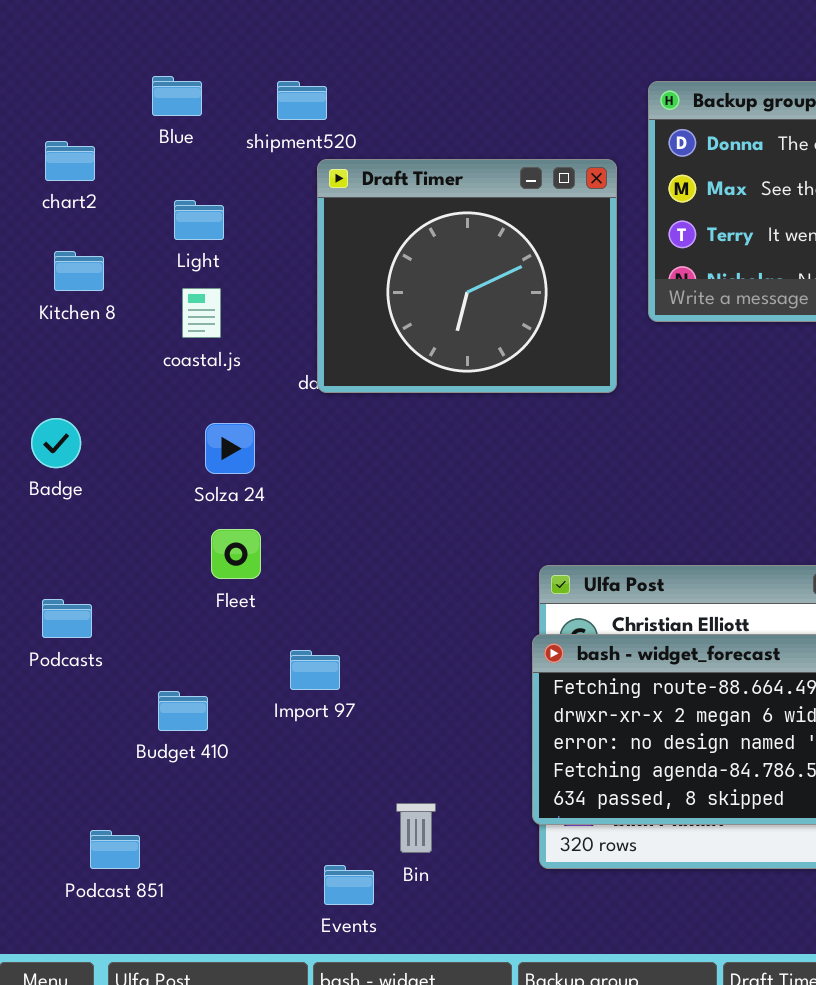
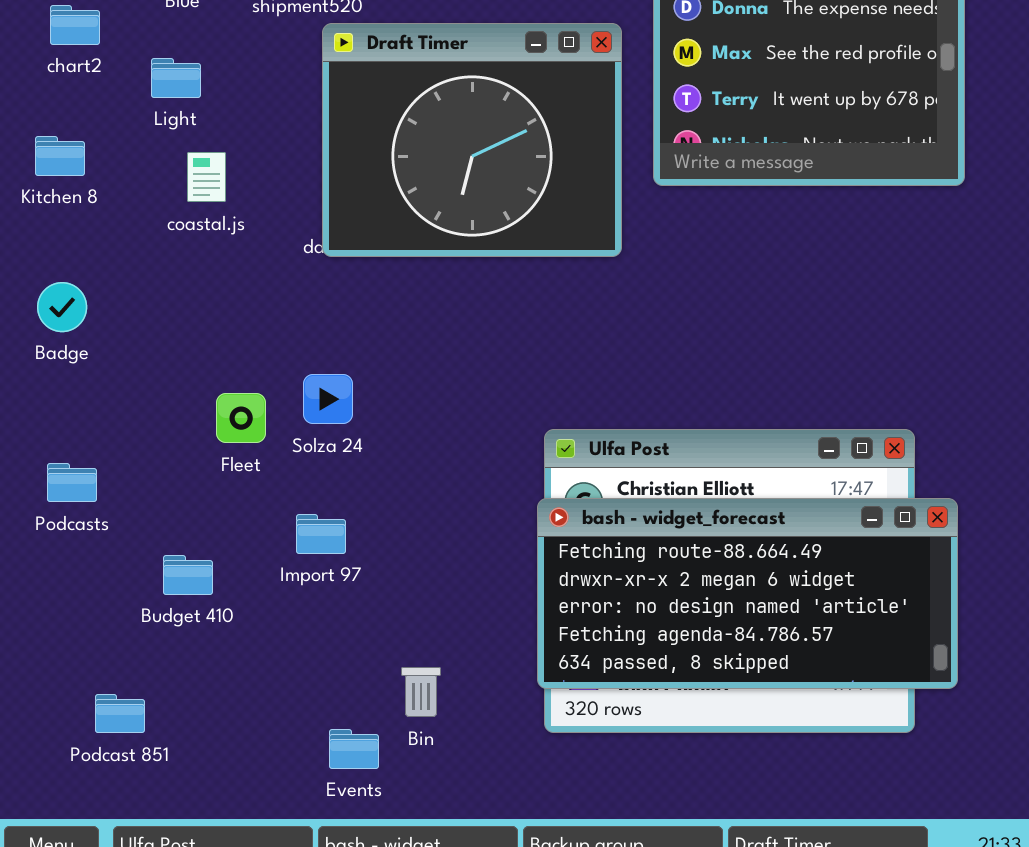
Light: [174,200,224,240] -> [151,58,201,98], moved
Kitchen 8: [54,251,104,291] -> [35,136,85,176], moved
Solza 24: [205,423,255,474] -> [303,374,353,424], moved

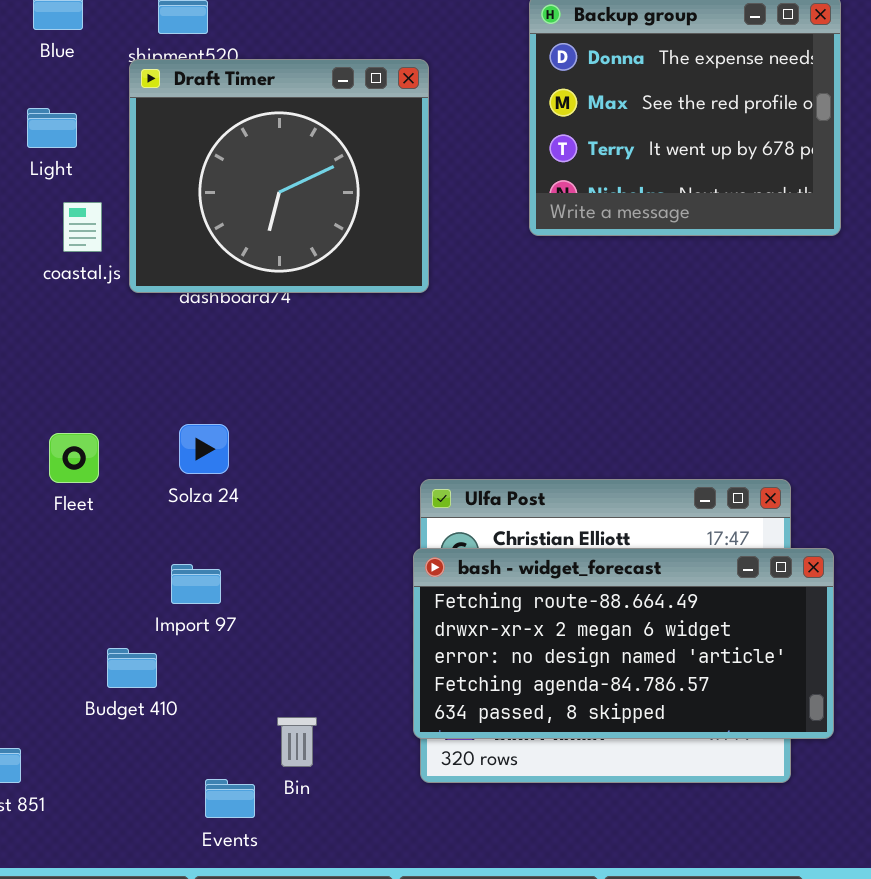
Draft Timer: [322,23,622,257] -> [129,59,429,293], moved
Fleet: [216,393,266,443] -> [49,433,99,483], moved
Budget 410: [163,555,213,595] -> [107,648,157,688], moved

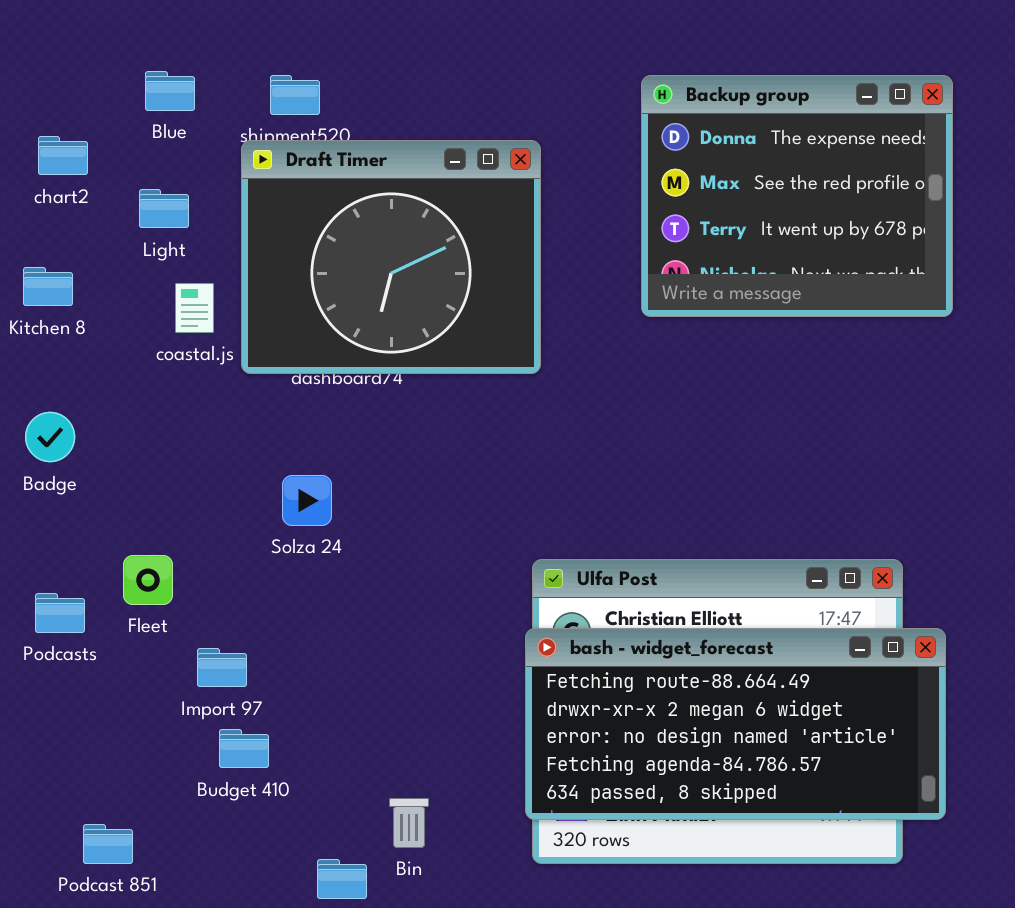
Solza 24: [179,424,229,474] -> [282,475,332,526], moved
Fleet: [49,433,99,483] -> [123,555,173,605], moved
Import 97: [171,564,221,604] -> [197,648,247,687], moved

